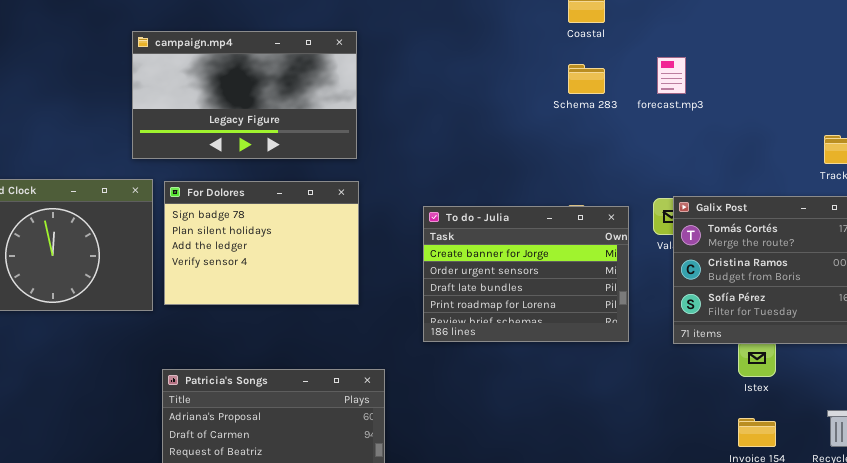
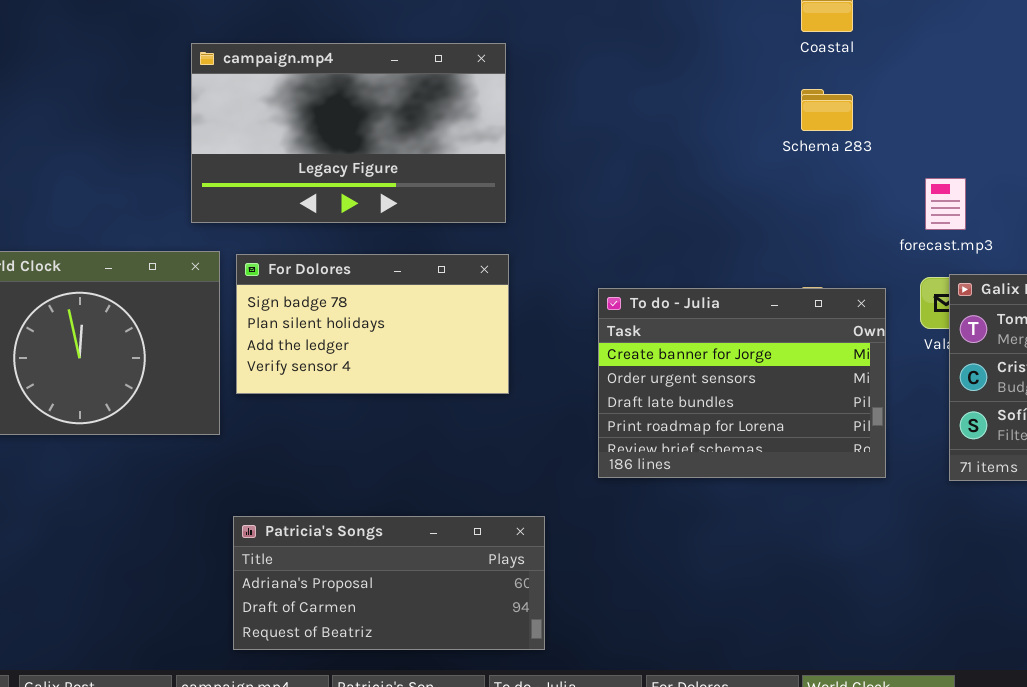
forecast.mp3: [657,57,686,94] -> [925,178,966,230], moved
For Dolores: [164,181,359,305] -> [236,254,509,394], resized

